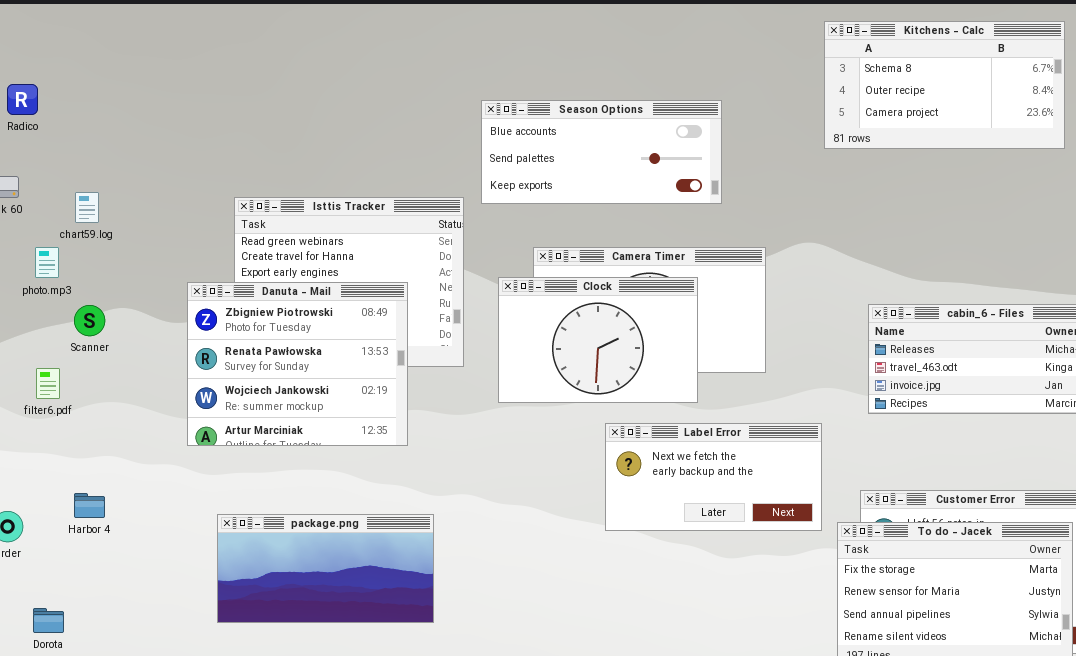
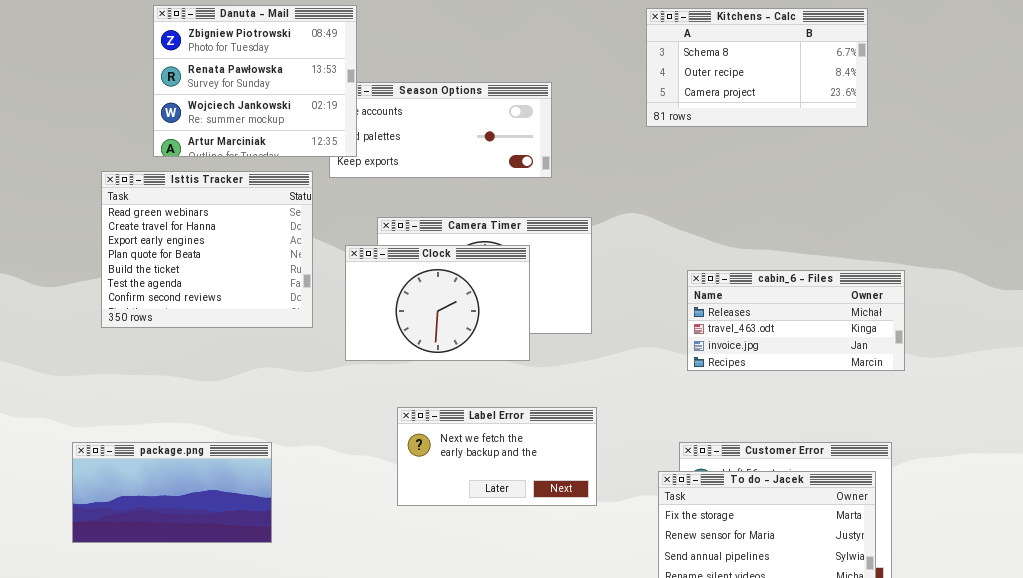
Danuta - Mail: [187,282,408,446] -> [153,5,357,157], moved
Label Error: [605,423,822,531] -> [397,407,597,506], moved
package.png: [217,514,434,623] -> [72,442,272,543], moved

